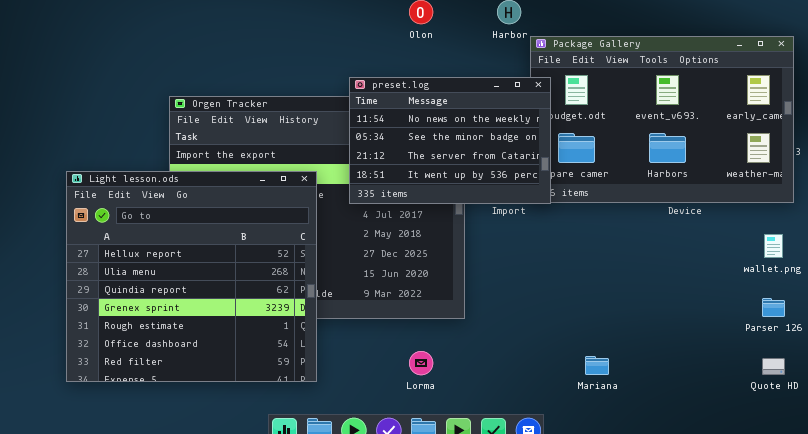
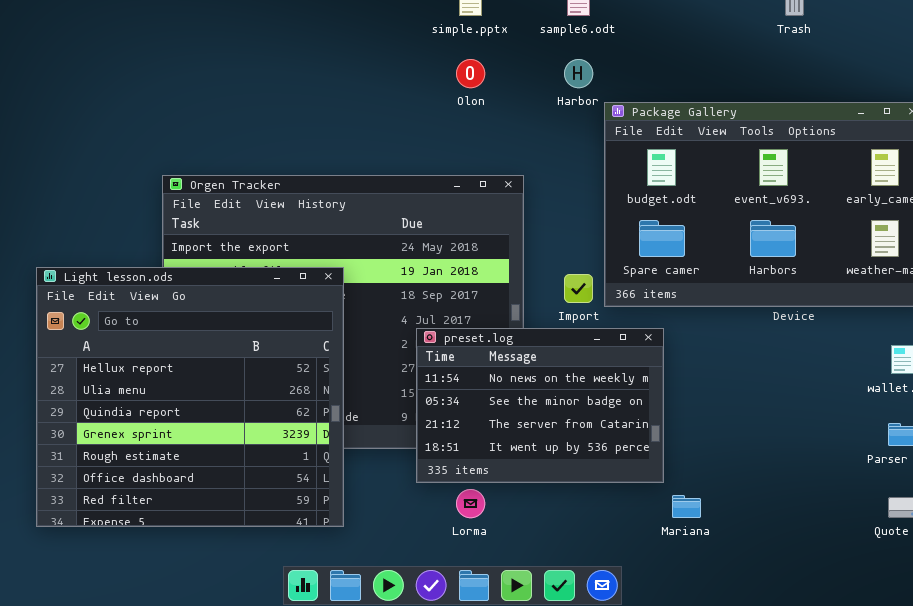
preset.log: [349,77,551,204] -> [416,328,664,483], moved

